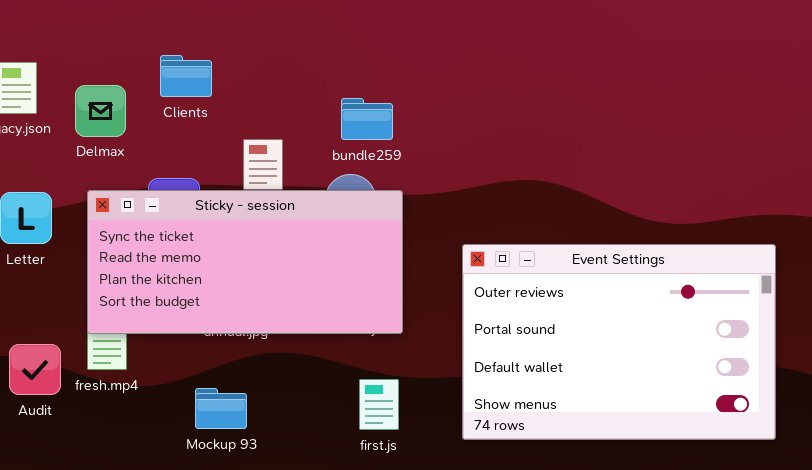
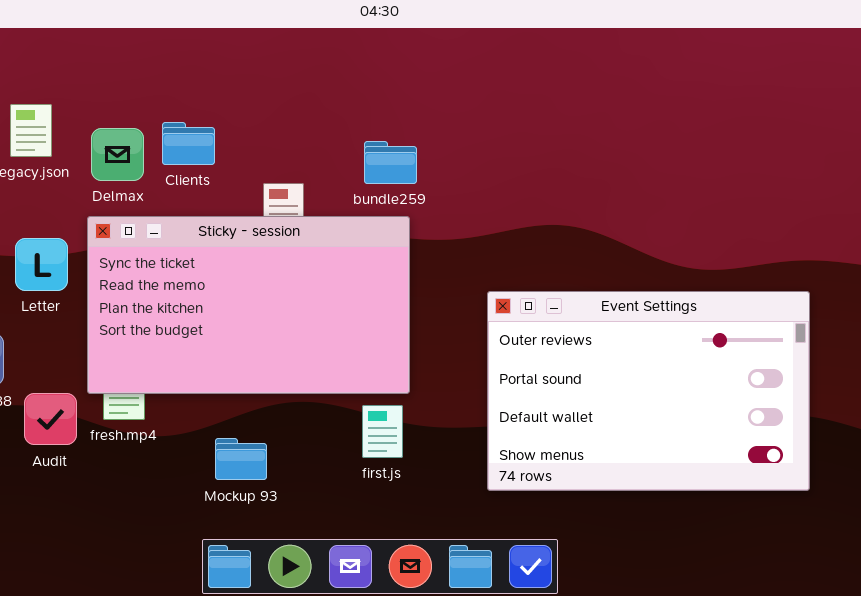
Clients: [160,55,212,97] -> [162,122,215,165], moved
Sticky - session: [87,190,403,334] -> [87,216,410,394], moved, resized
first.js: [359,379,399,430] -> [362,405,403,458], moved

